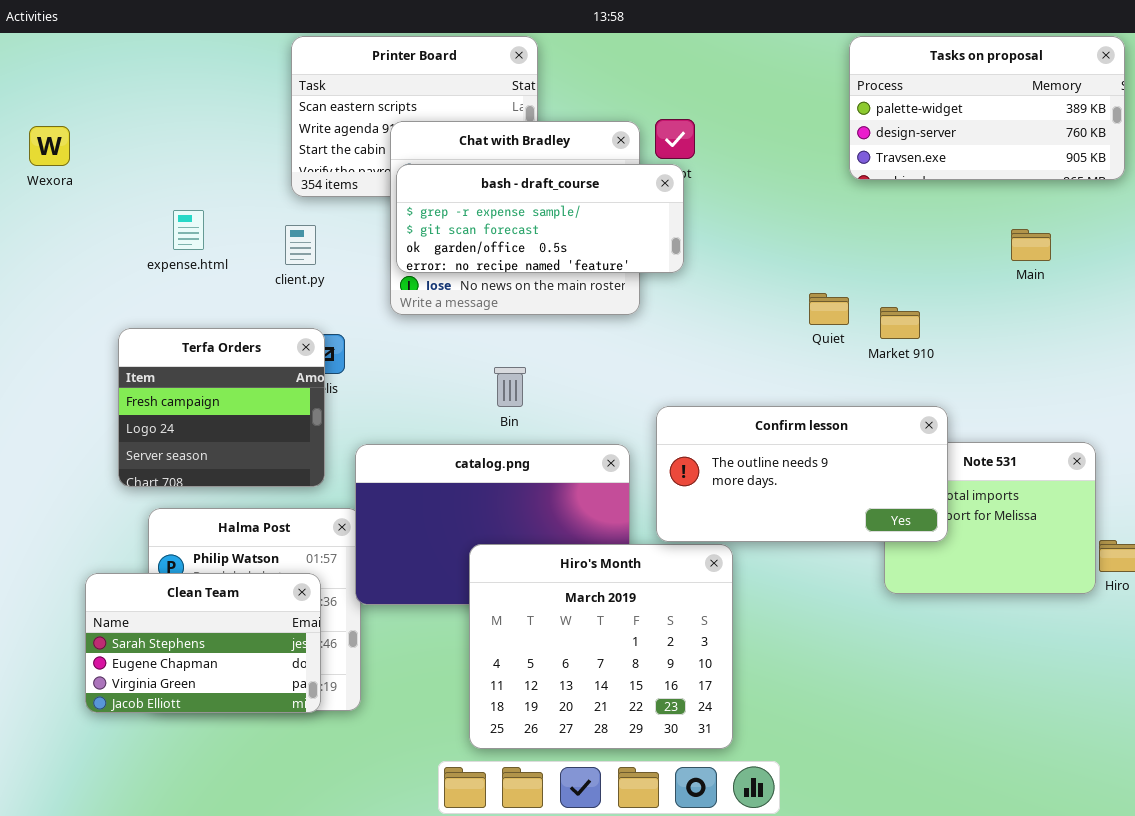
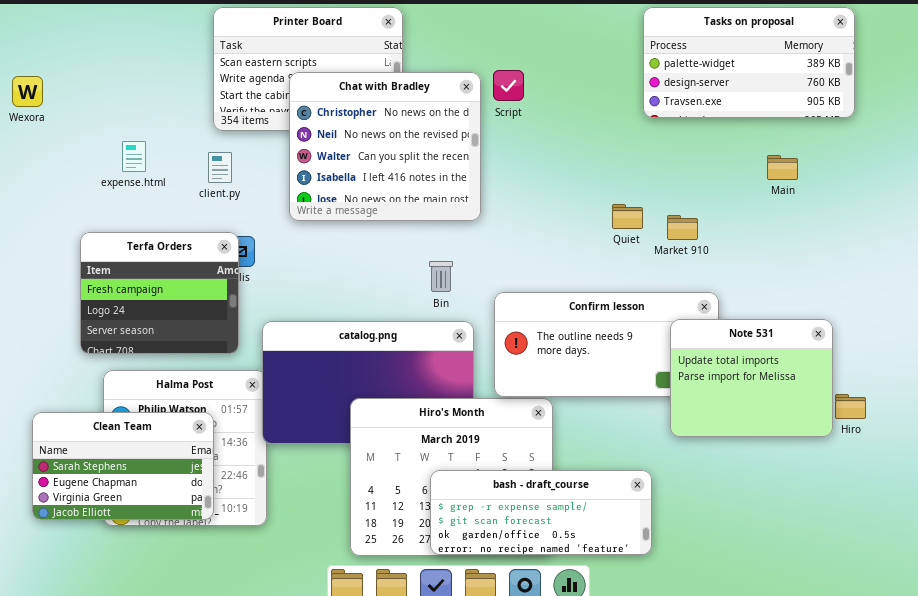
bash - draft_course: [396,164,684,273] -> [430,470,652,555], moved
Bin: [494,367,526,407] -> [429,261,453,292], moved
Note 531: [884,442,1096,594] -> [670,319,833,437], raised
Clean Team: [85,573,321,713] -> [32,412,214,520], moved

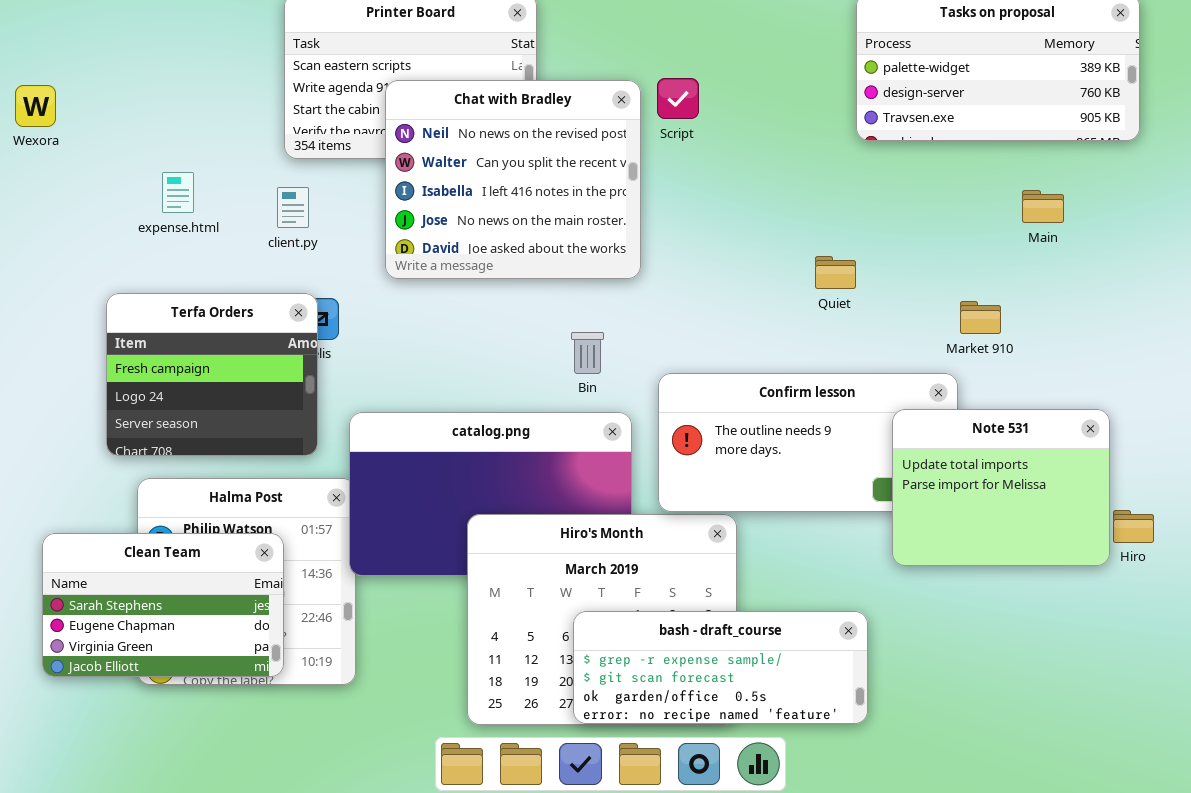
Chat with Bradley: [289,72,481,221] -> [385,80,641,279], scrolled down 1 row
Market 910: [667,215,698,240] -> [960,301,1001,334], moved

